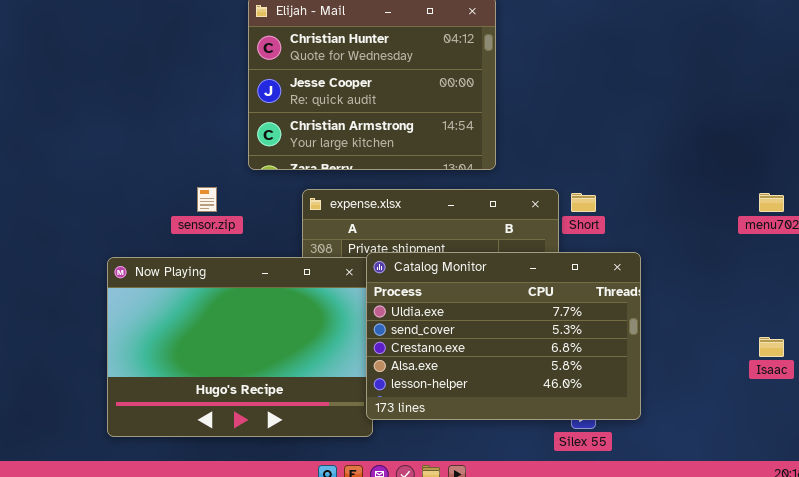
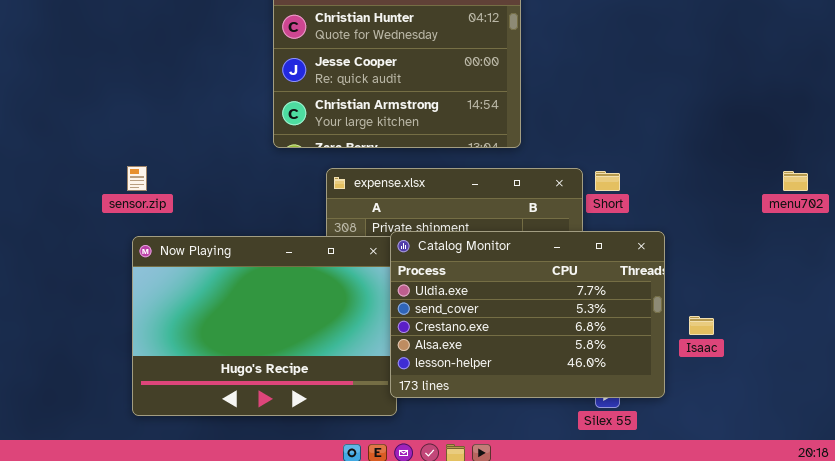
sensor.zip: [197,187,217,212] -> [127,166,147,191], moved
Isaac: [759,337,784,357] -> [689,316,714,335], moved

